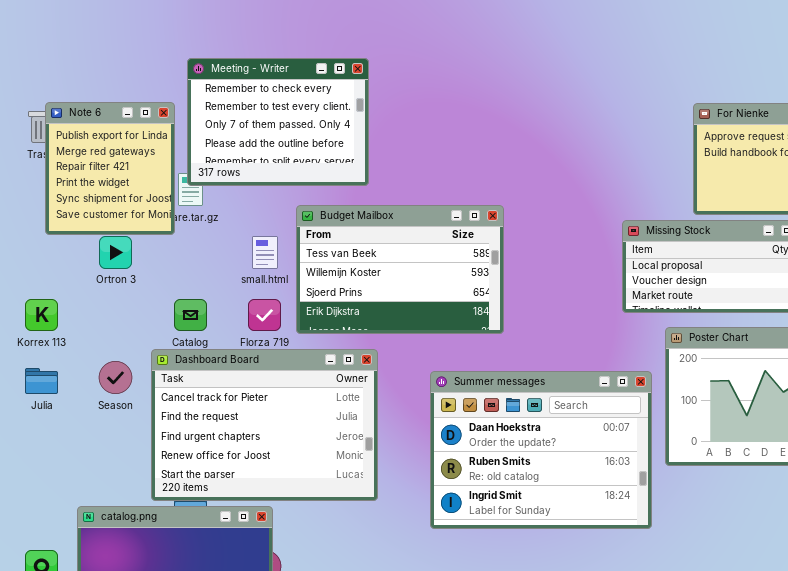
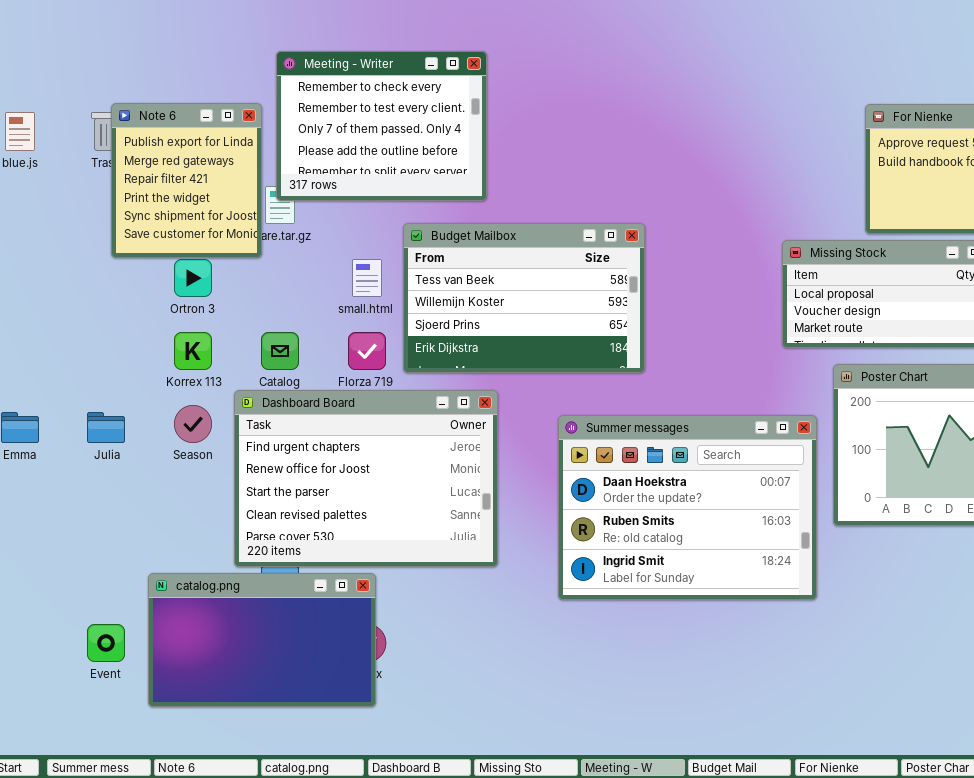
Korrex 113: [25,299,58,331] -> [174,332,212,370], moved
Dashboard Board: [151,349,378,501] -> [234,390,498,567], scrolled down 2 rows

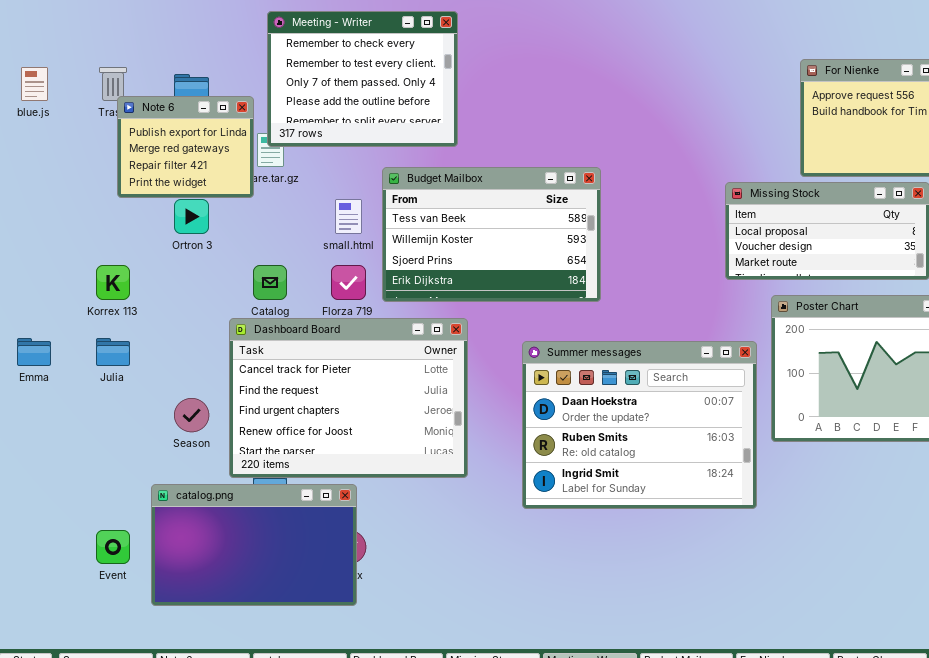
Note 6: [111,103,262,258] -> [117,96,254,198], resized
Korrex 113: [174,332,212,370] -> [96,265,130,300], moved
Dashboard Board: [234,390,498,567] -> [229,318,468,478], scrolled up 2 rows
Season: [174,405,212,443] -> [174,398,209,432], moved

